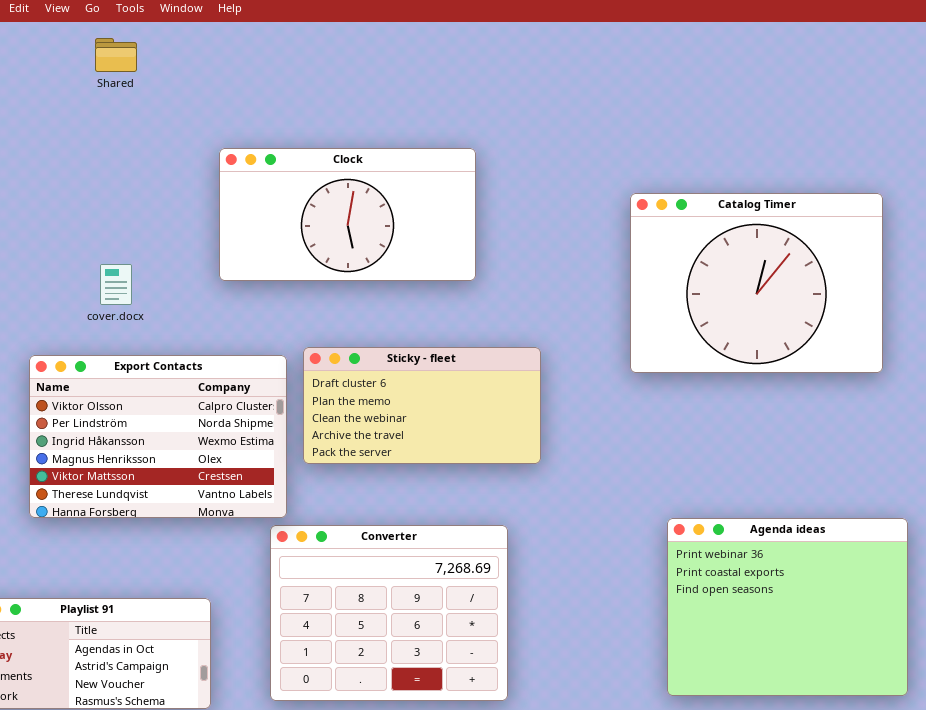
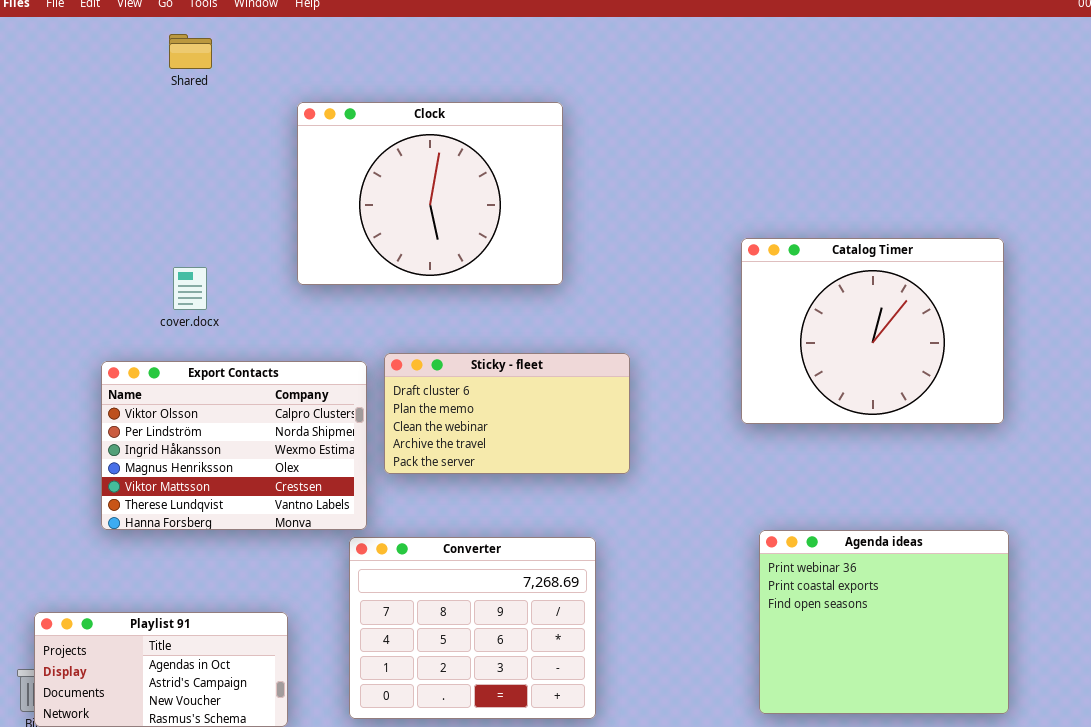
Clock: [219,148,476,281] -> [297,102,563,285], resized
Catalog Timer: [630,193,883,373] -> [741,238,1004,424], moved

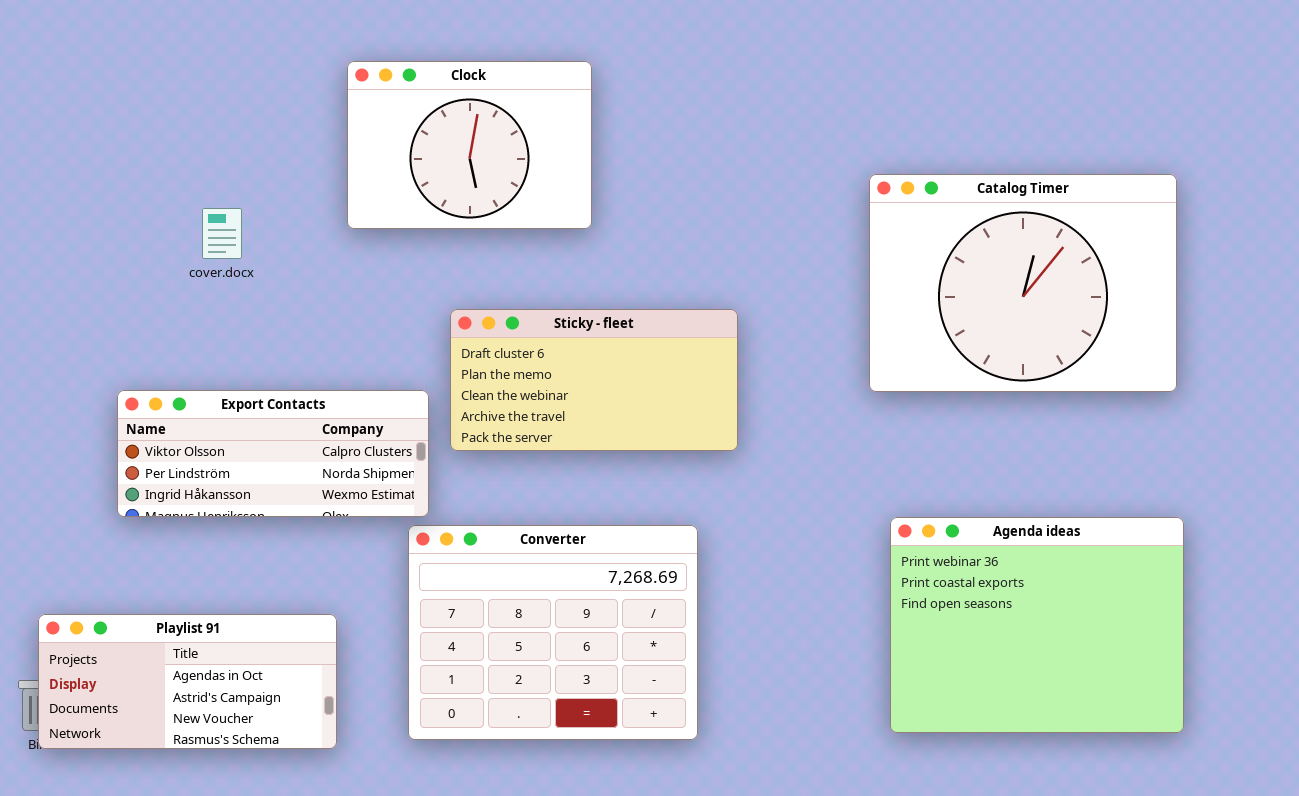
Clock: [297,102,563,285] -> [347,61,592,229], resized
Export Contacts: [101,361,367,530] -> [117,390,429,517], resized

